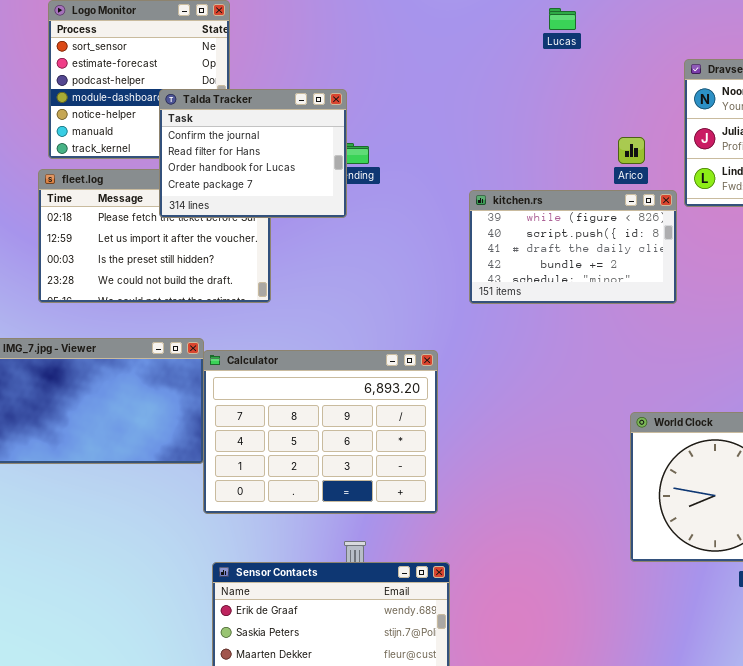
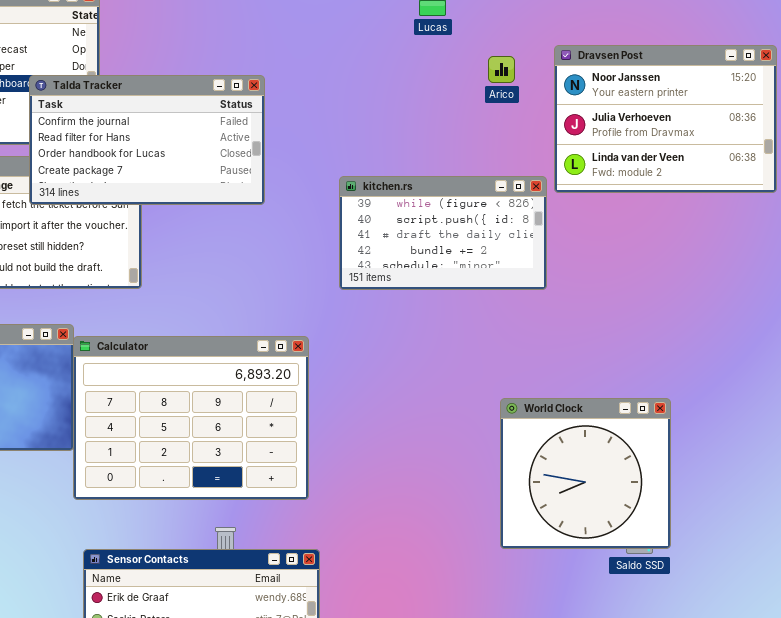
Talda Tracker: [159,89,347,218] -> [29,75,265,205], resized
Arico: [618,137,645,164] -> [488,56,515,83], moved

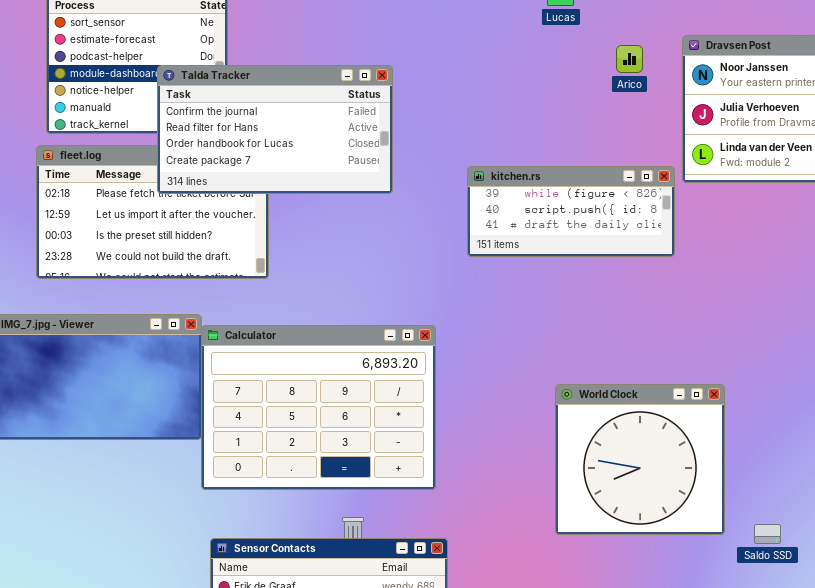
kitchen.rs: [339,176,547,290] -> [467,166,675,257], resized
World Clock: [500,398,671,549] -> [555,384,725,535], moved

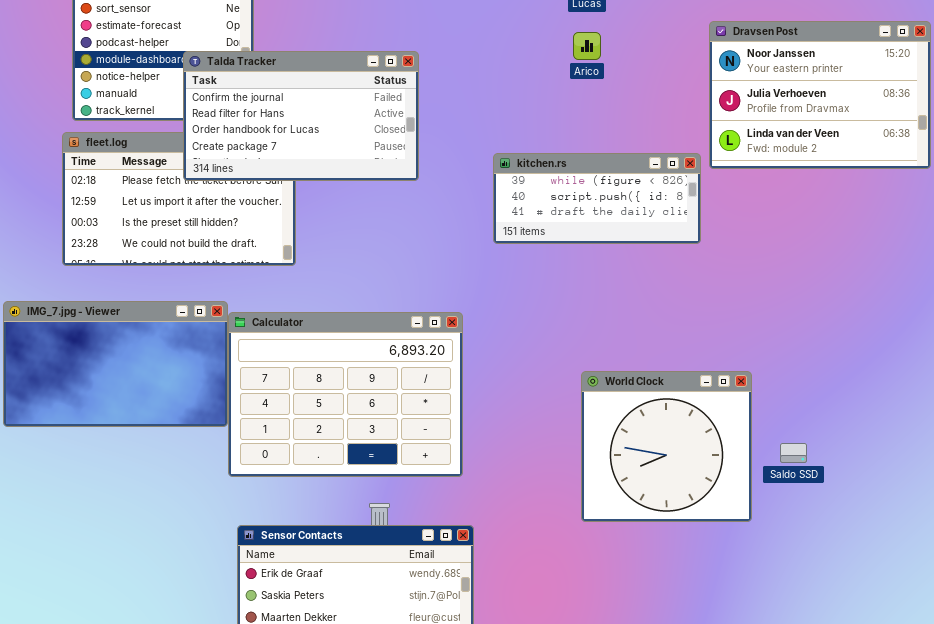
Arico: [616,45,643,73] -> [573,32,601,60], moved
Saldo SSD: [754,524,781,544] -> [780,443,807,463], moved

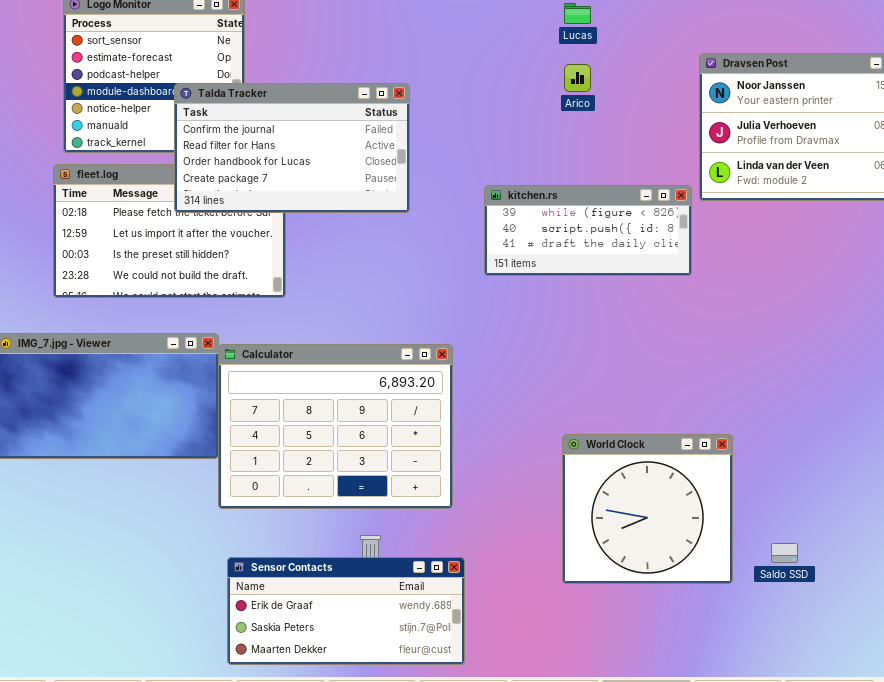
World Clock: [581,371,752,522] -> [562,434,733,584], moved
Saldo SSD: [780,443,807,463] -> [771,543,798,563], moved

